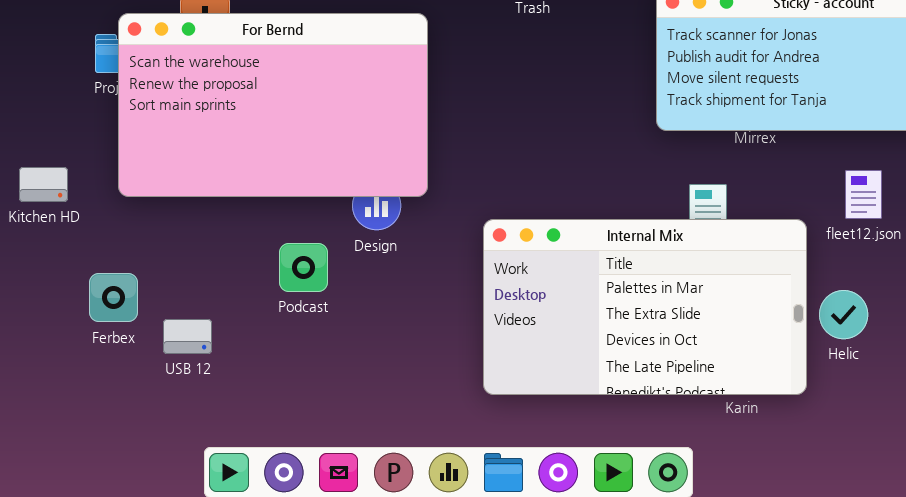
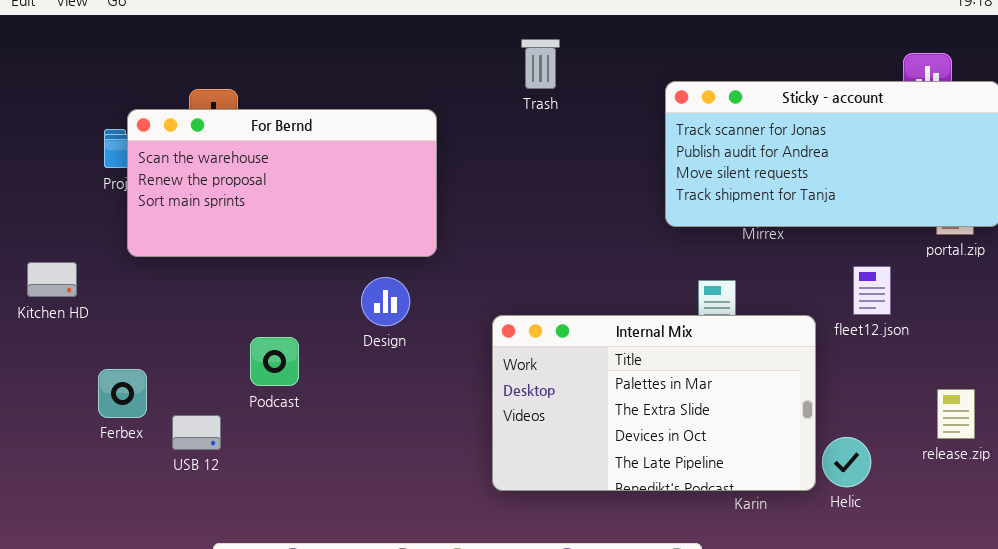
For Bernd: [118,13,428,197] -> [127,109,437,257], resized
Podcast: [279,243,328,292] -> [250,337,299,386], moved
Helic: [819,290,868,339] -> [822,437,871,487], moved

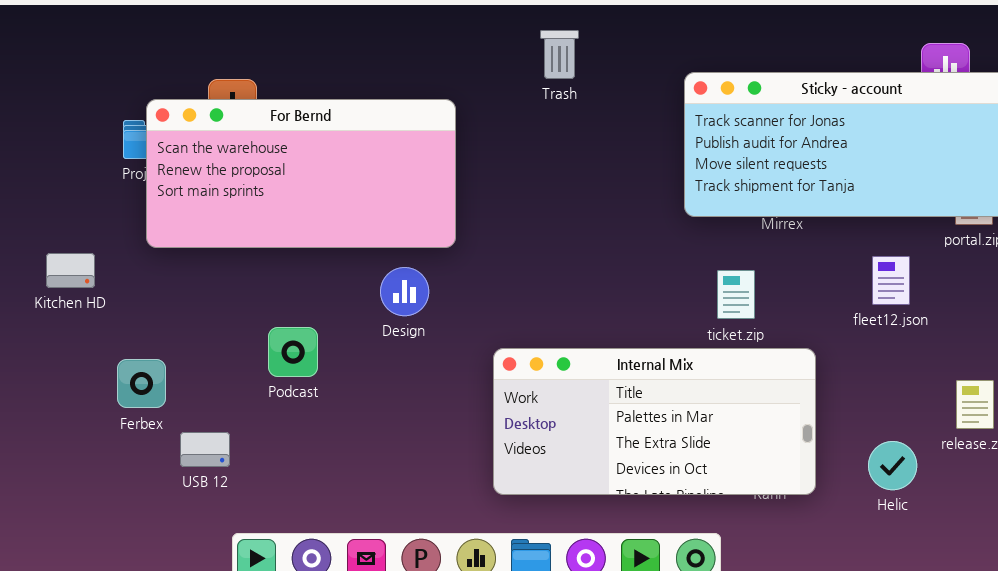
Internal Mix: [492,315,816,491] -> [493,348,816,495], moved, resized
USB 12: [172,415,221,450] -> [180,432,230,467], moved
Helic: [822,437,871,487] -> [868,441,917,490], moved

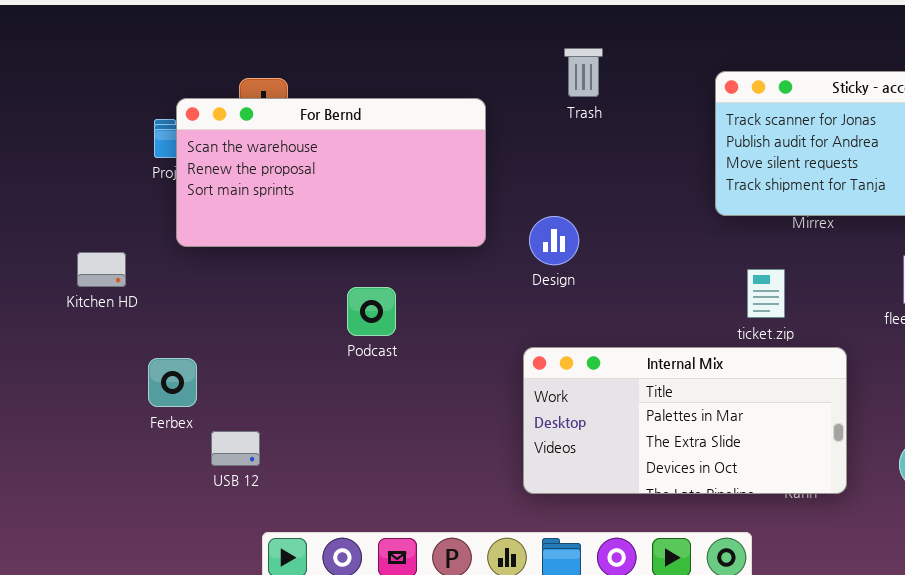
Trash: [540,30,579,79] -> [564,48,603,97], moved
Design: [380,267,429,316] -> [529,216,579,265], moved
Podcast: [268,327,318,377] -> [347,287,396,336], moved

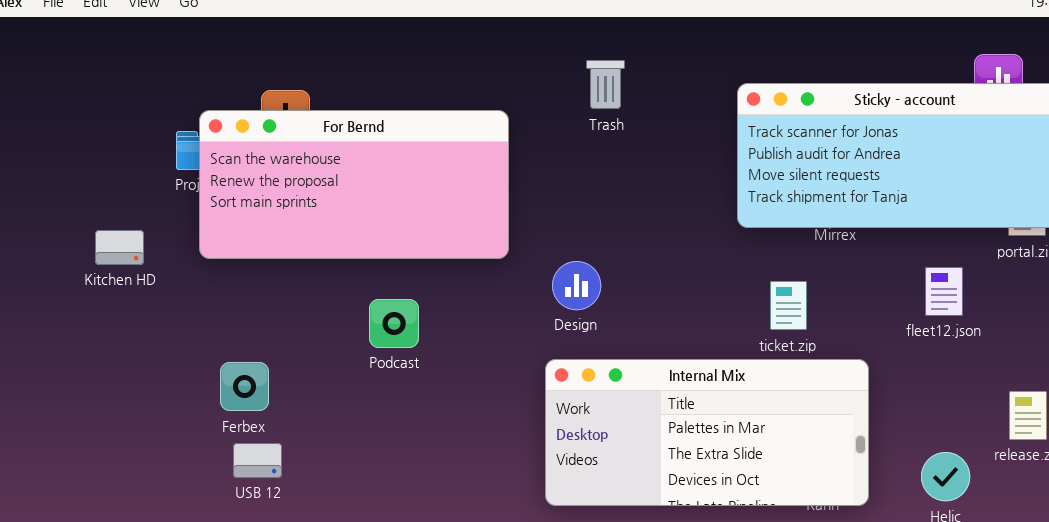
Design: [529,216,579,265] -> [552,261,601,310], moved
Kitchen HD: [77,252,126,287] -> [95,230,144,265], moved
Ferbex: [148,358,197,407] -> [220,362,269,411], moved

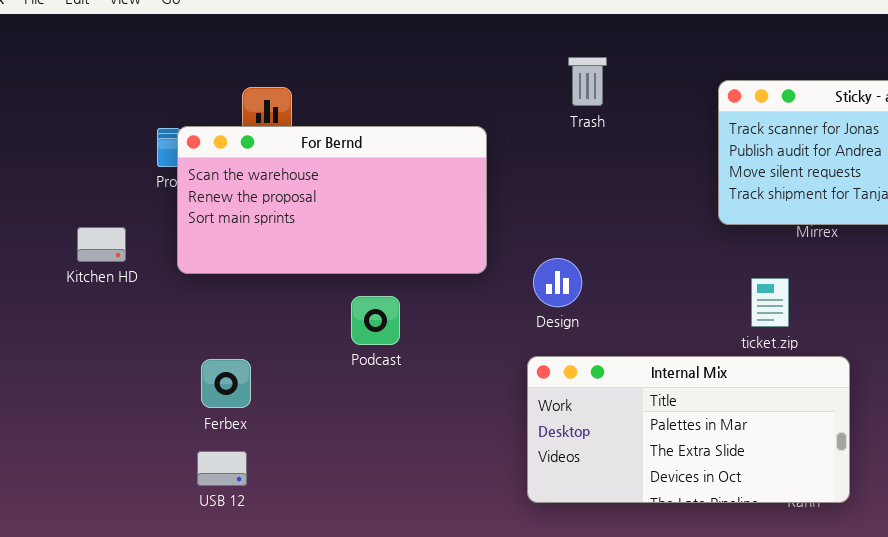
For Bernd: [199,110,509,259] -> [177,126,487,274], moved
USB 12: [233,443,282,478] -> [197,451,247,486], moved

